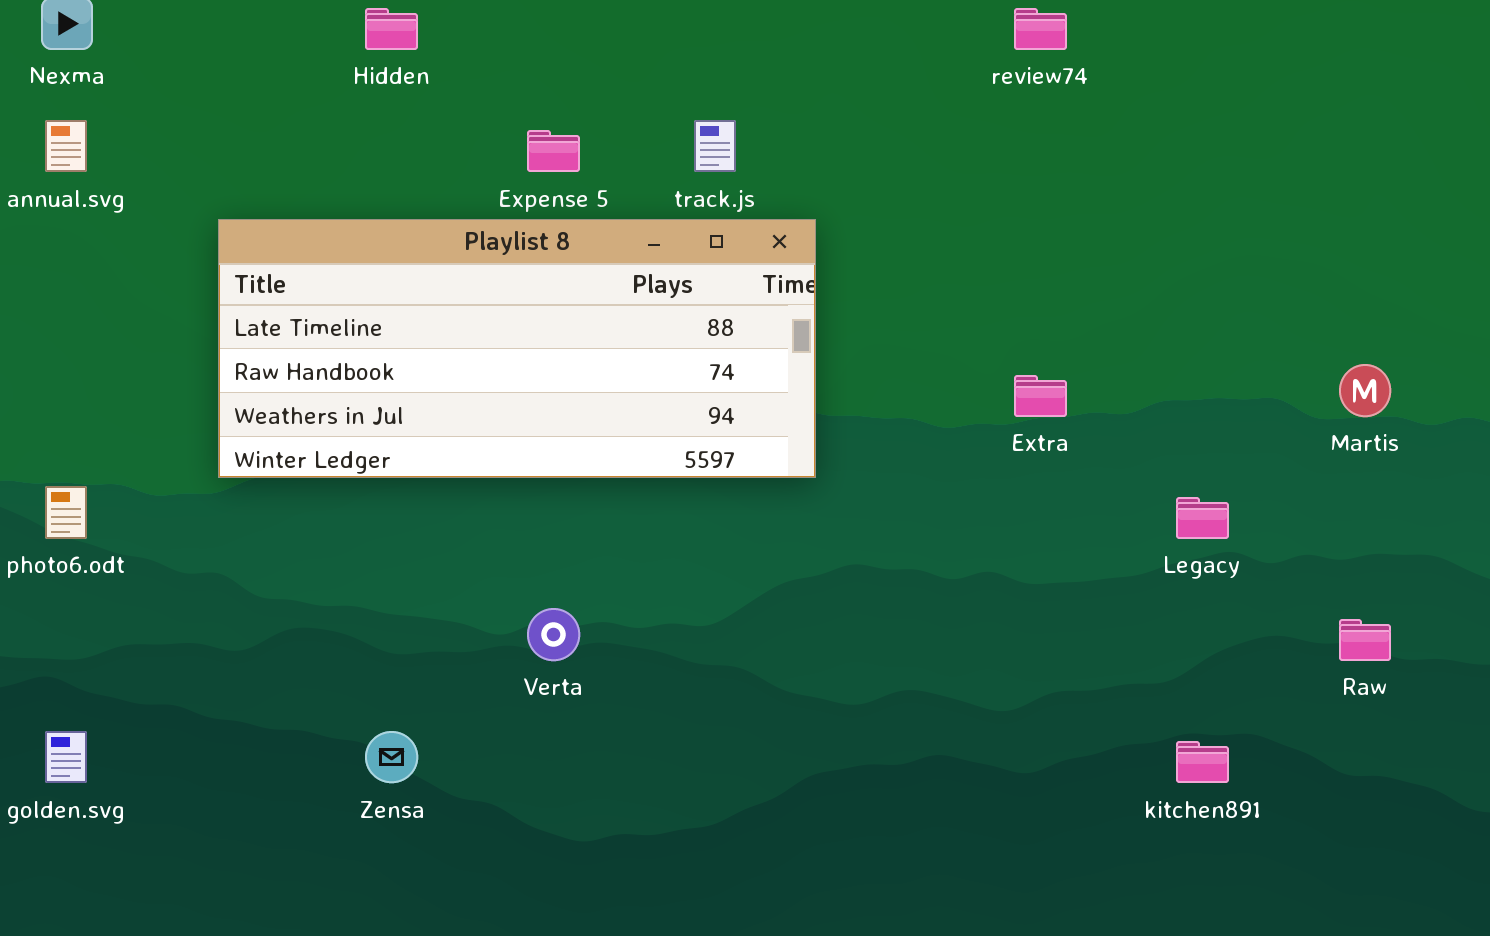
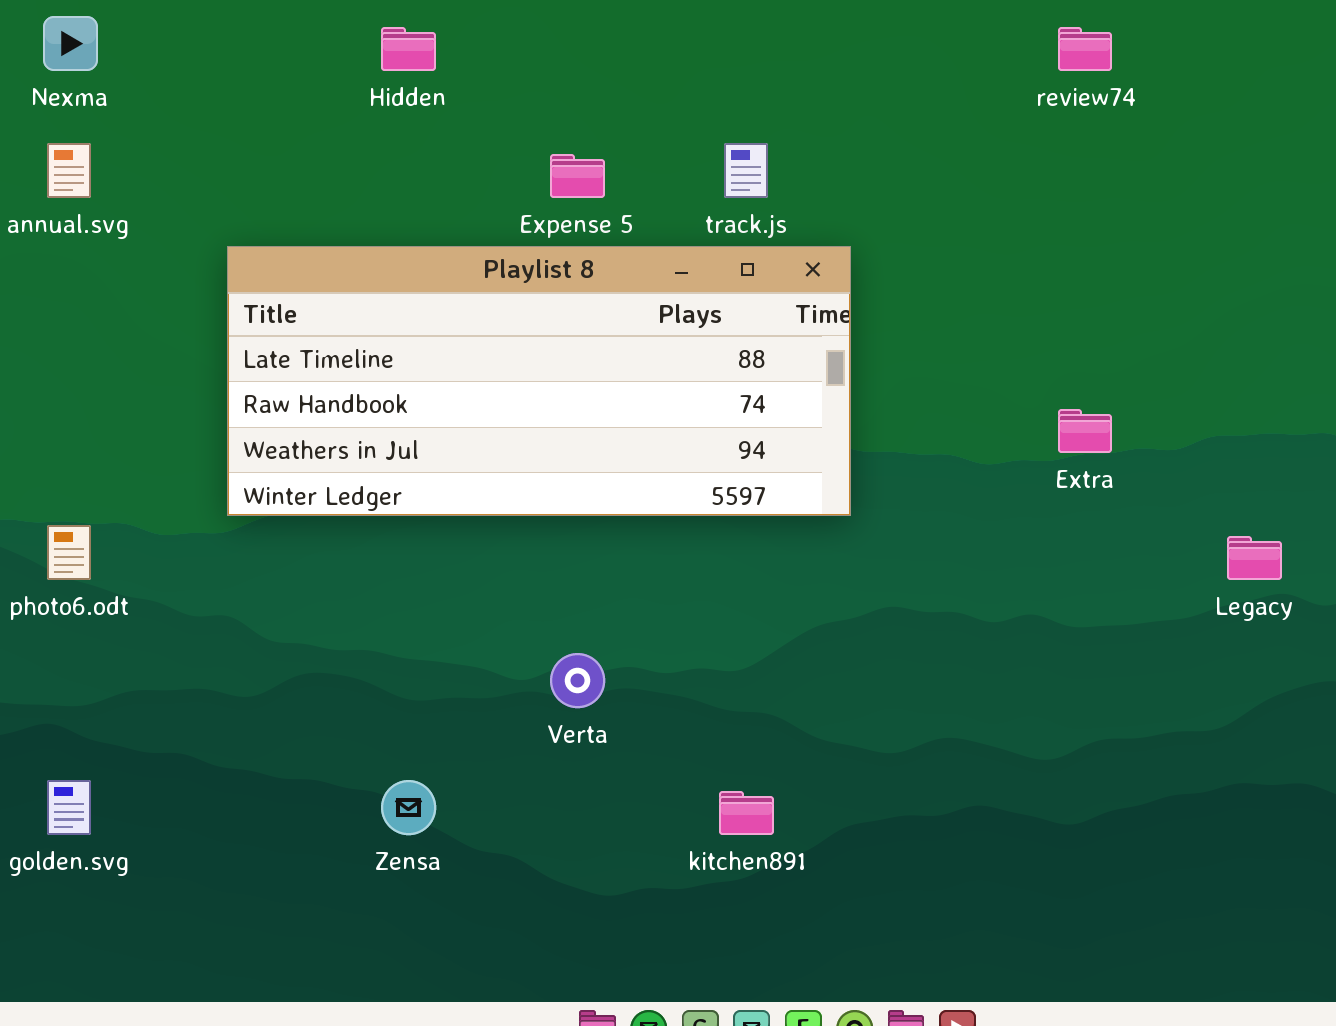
kitchen891: [1176,741,1229,783] -> [719,791,774,835], moved

